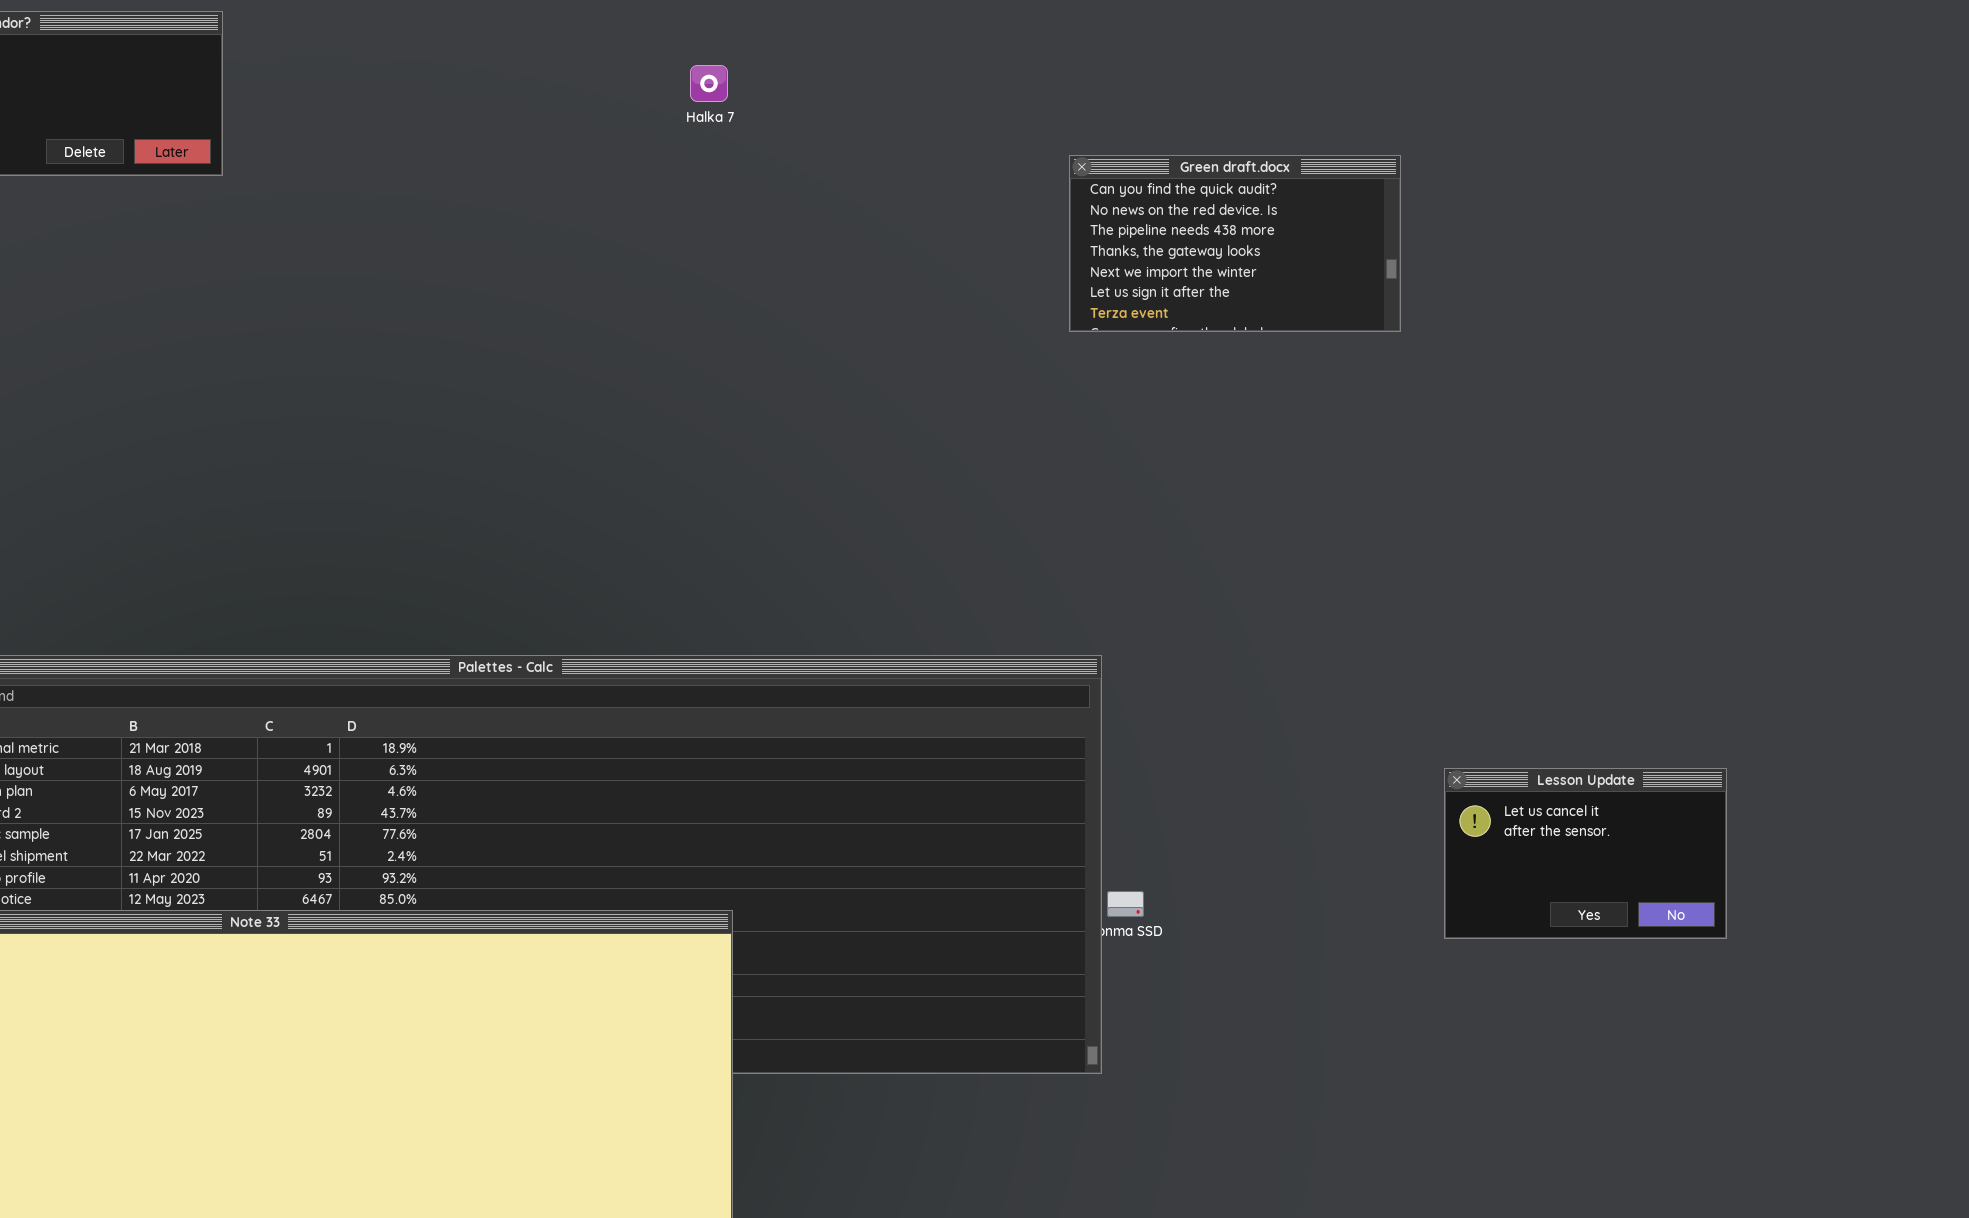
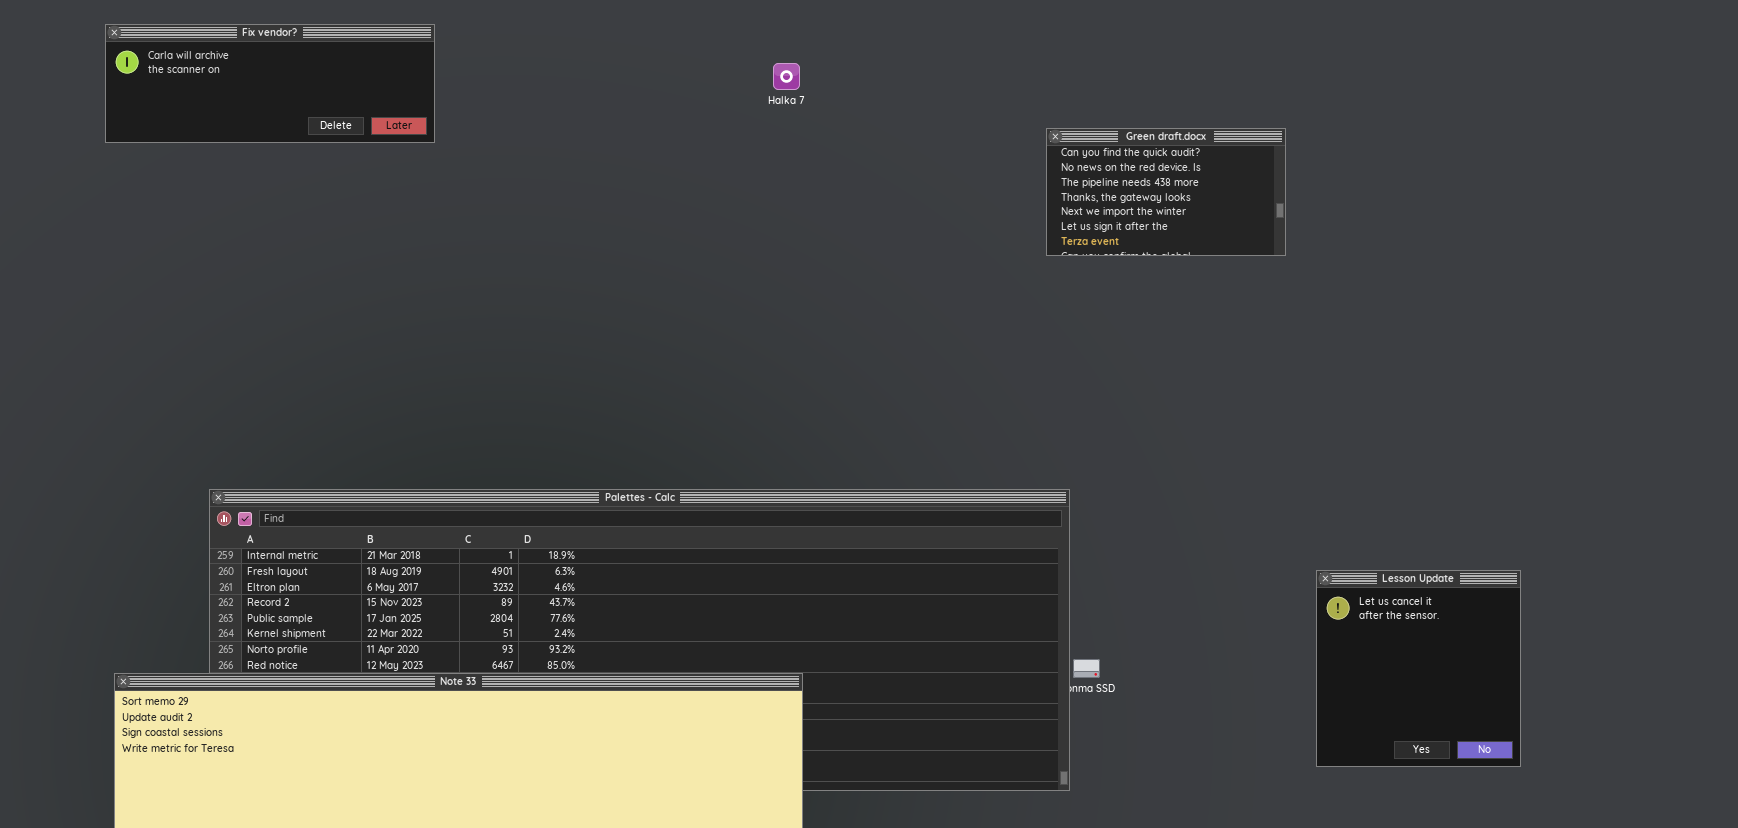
Lesson Update: [1444,768,1727,939] -> [1316,570,1521,767], resized

